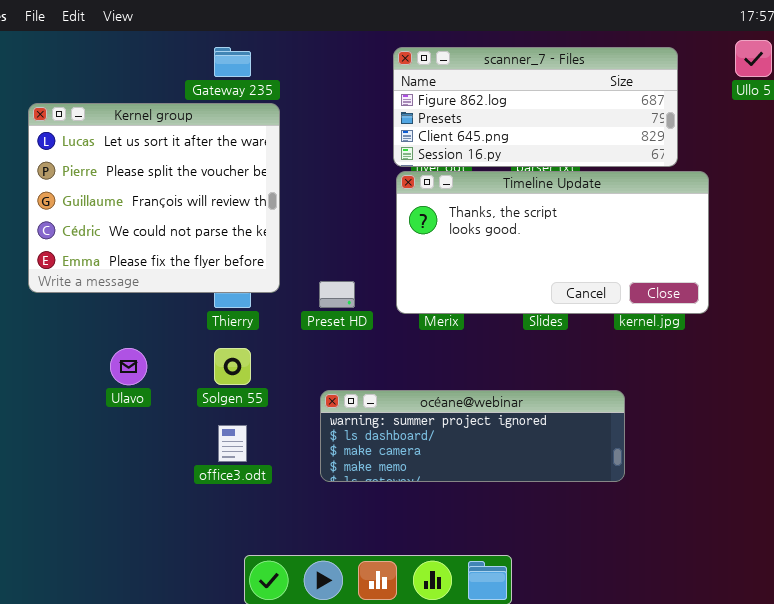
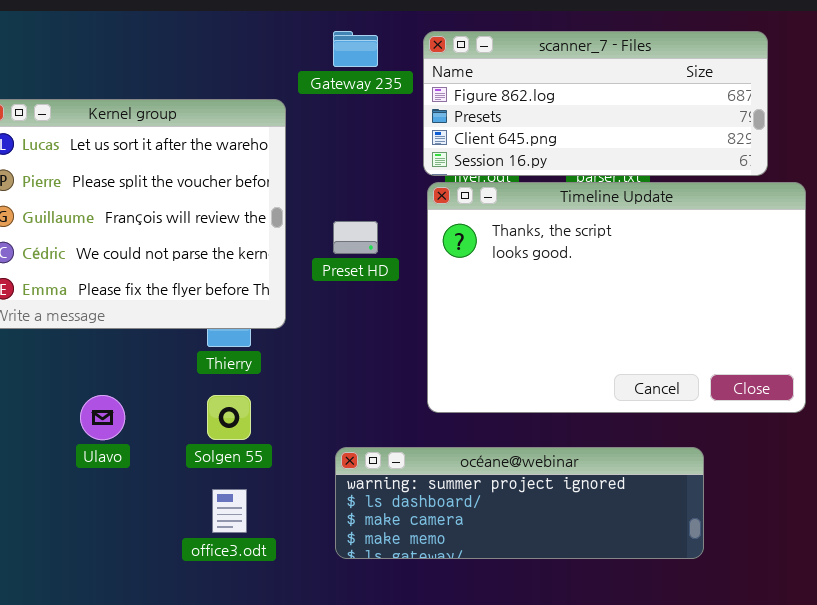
Gateway 235: [214,47,251,77] -> [333,31,378,67], moved
Timeline Update: [396,171,709,314] -> [427,182,806,413], resized
Preset HD: [319,281,355,308] -> [333,221,378,254], moved

